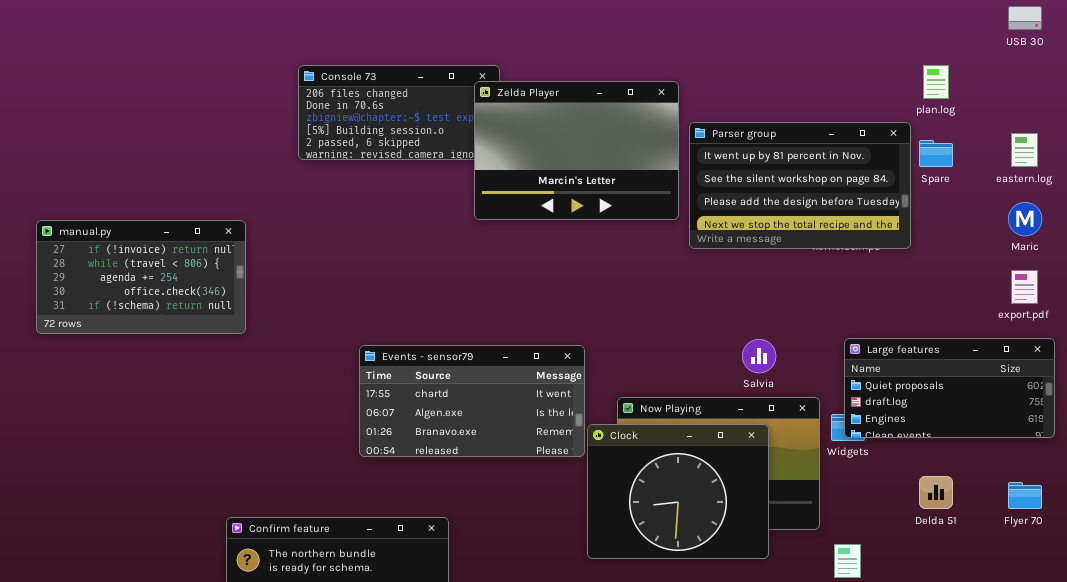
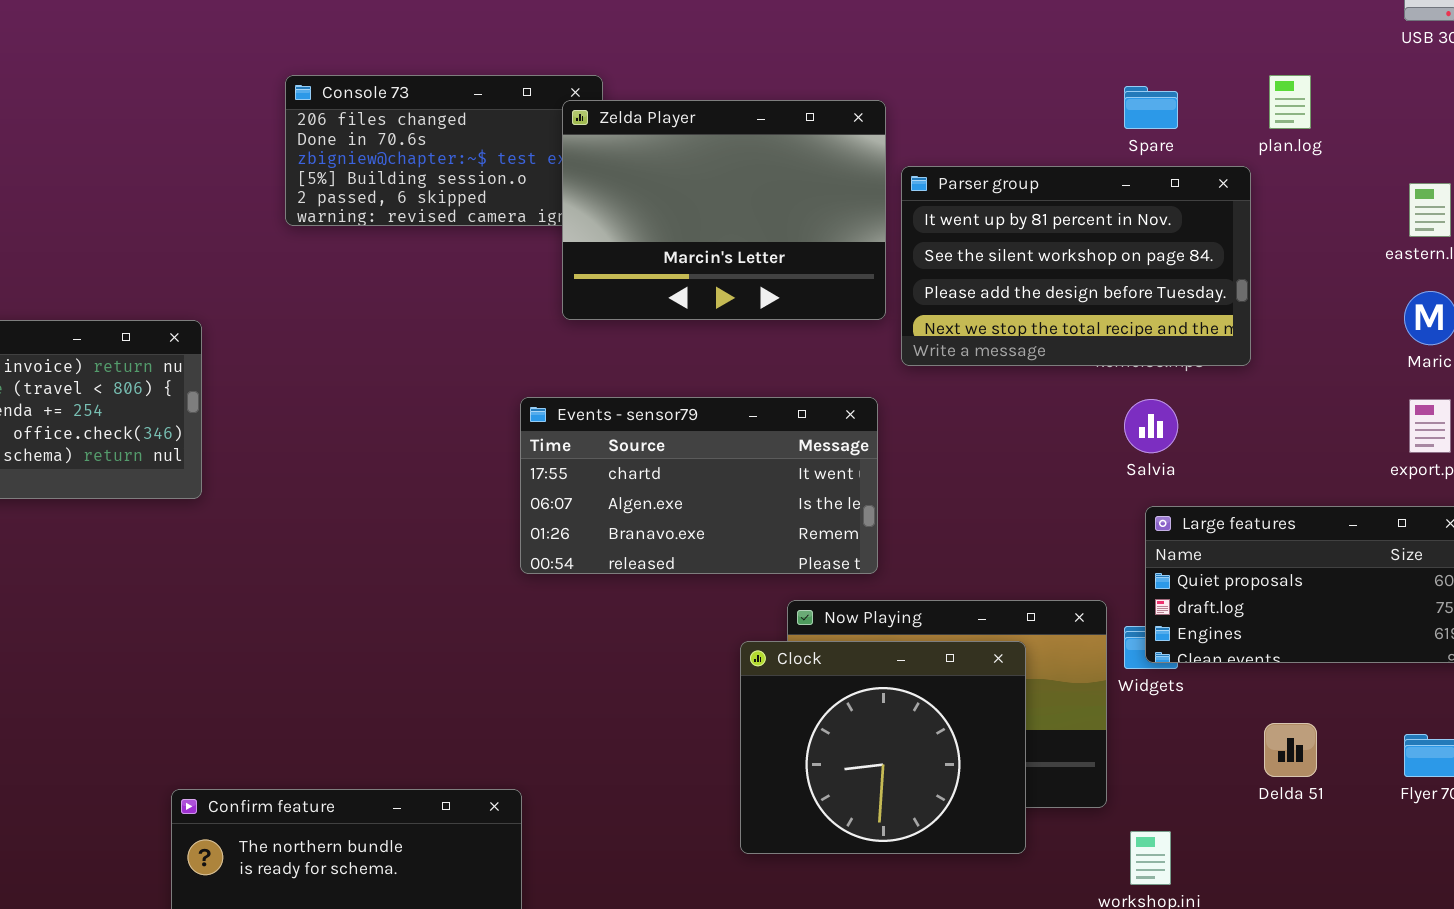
Spare: [919,140,953,167] -> [1124,86,1178,129], moved
Salvia: [742,339,776,373] -> [1124,399,1178,453], moved
Events - sensor79: [359,345,585,457] -> [520,397,878,574], moved

